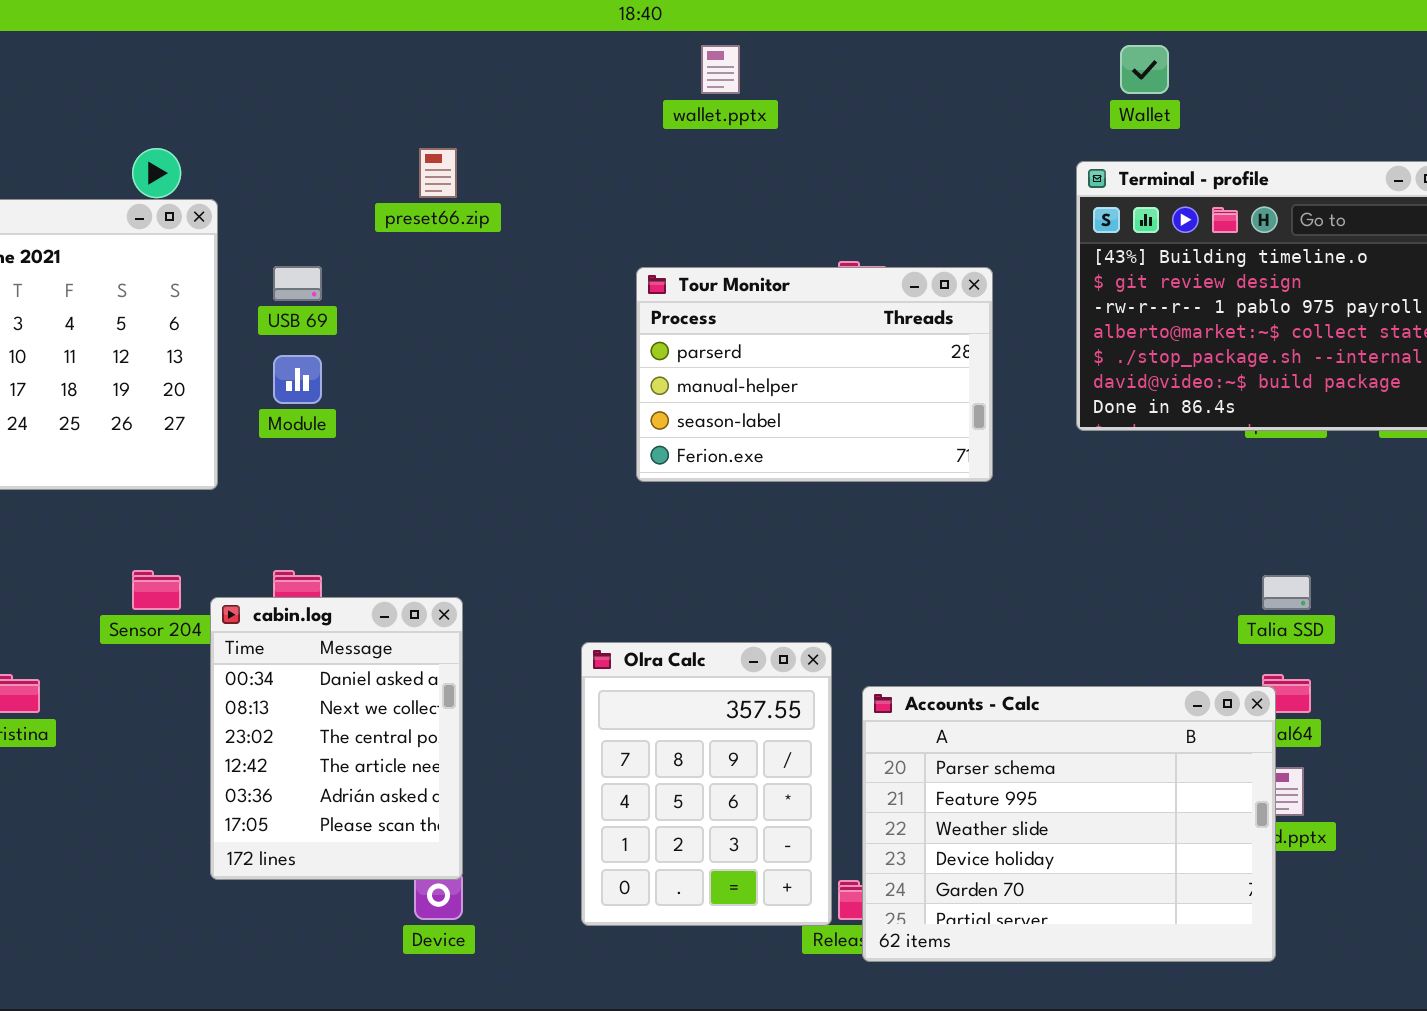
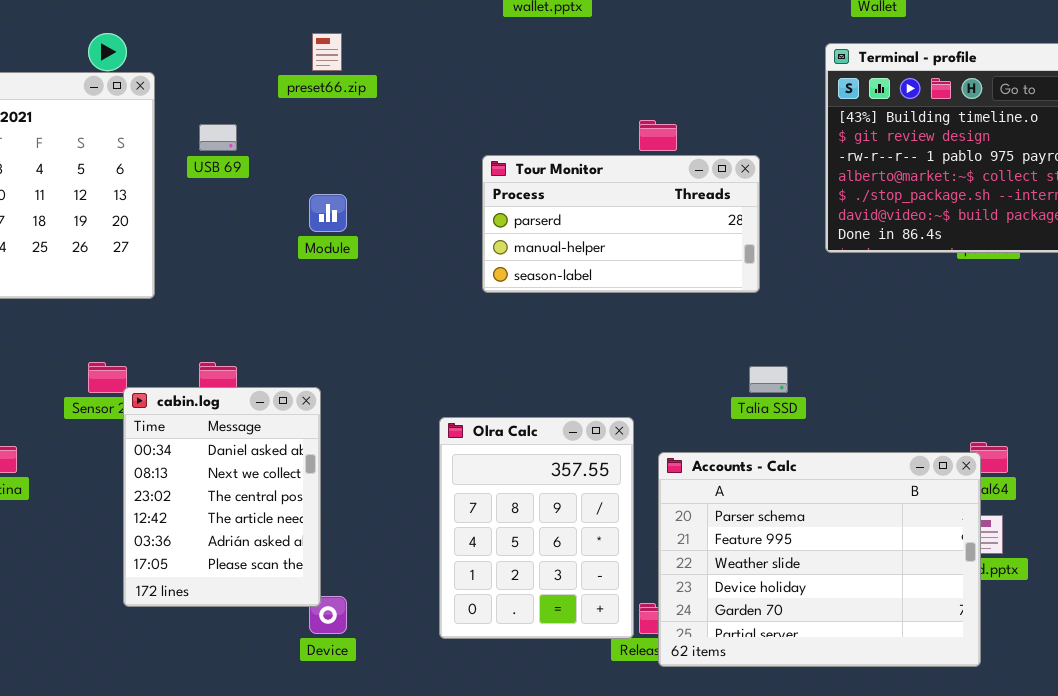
Tour Monitor: [636,267,993,482] -> [482,155,760,293], resized
Module: [273,355,322,404] -> [309,194,347,232], moved
Talia SSD: [1262,575,1311,610] -> [749,366,788,393], moved
cabin.log: [210,597,463,880] -> [123,387,321,607], moved

